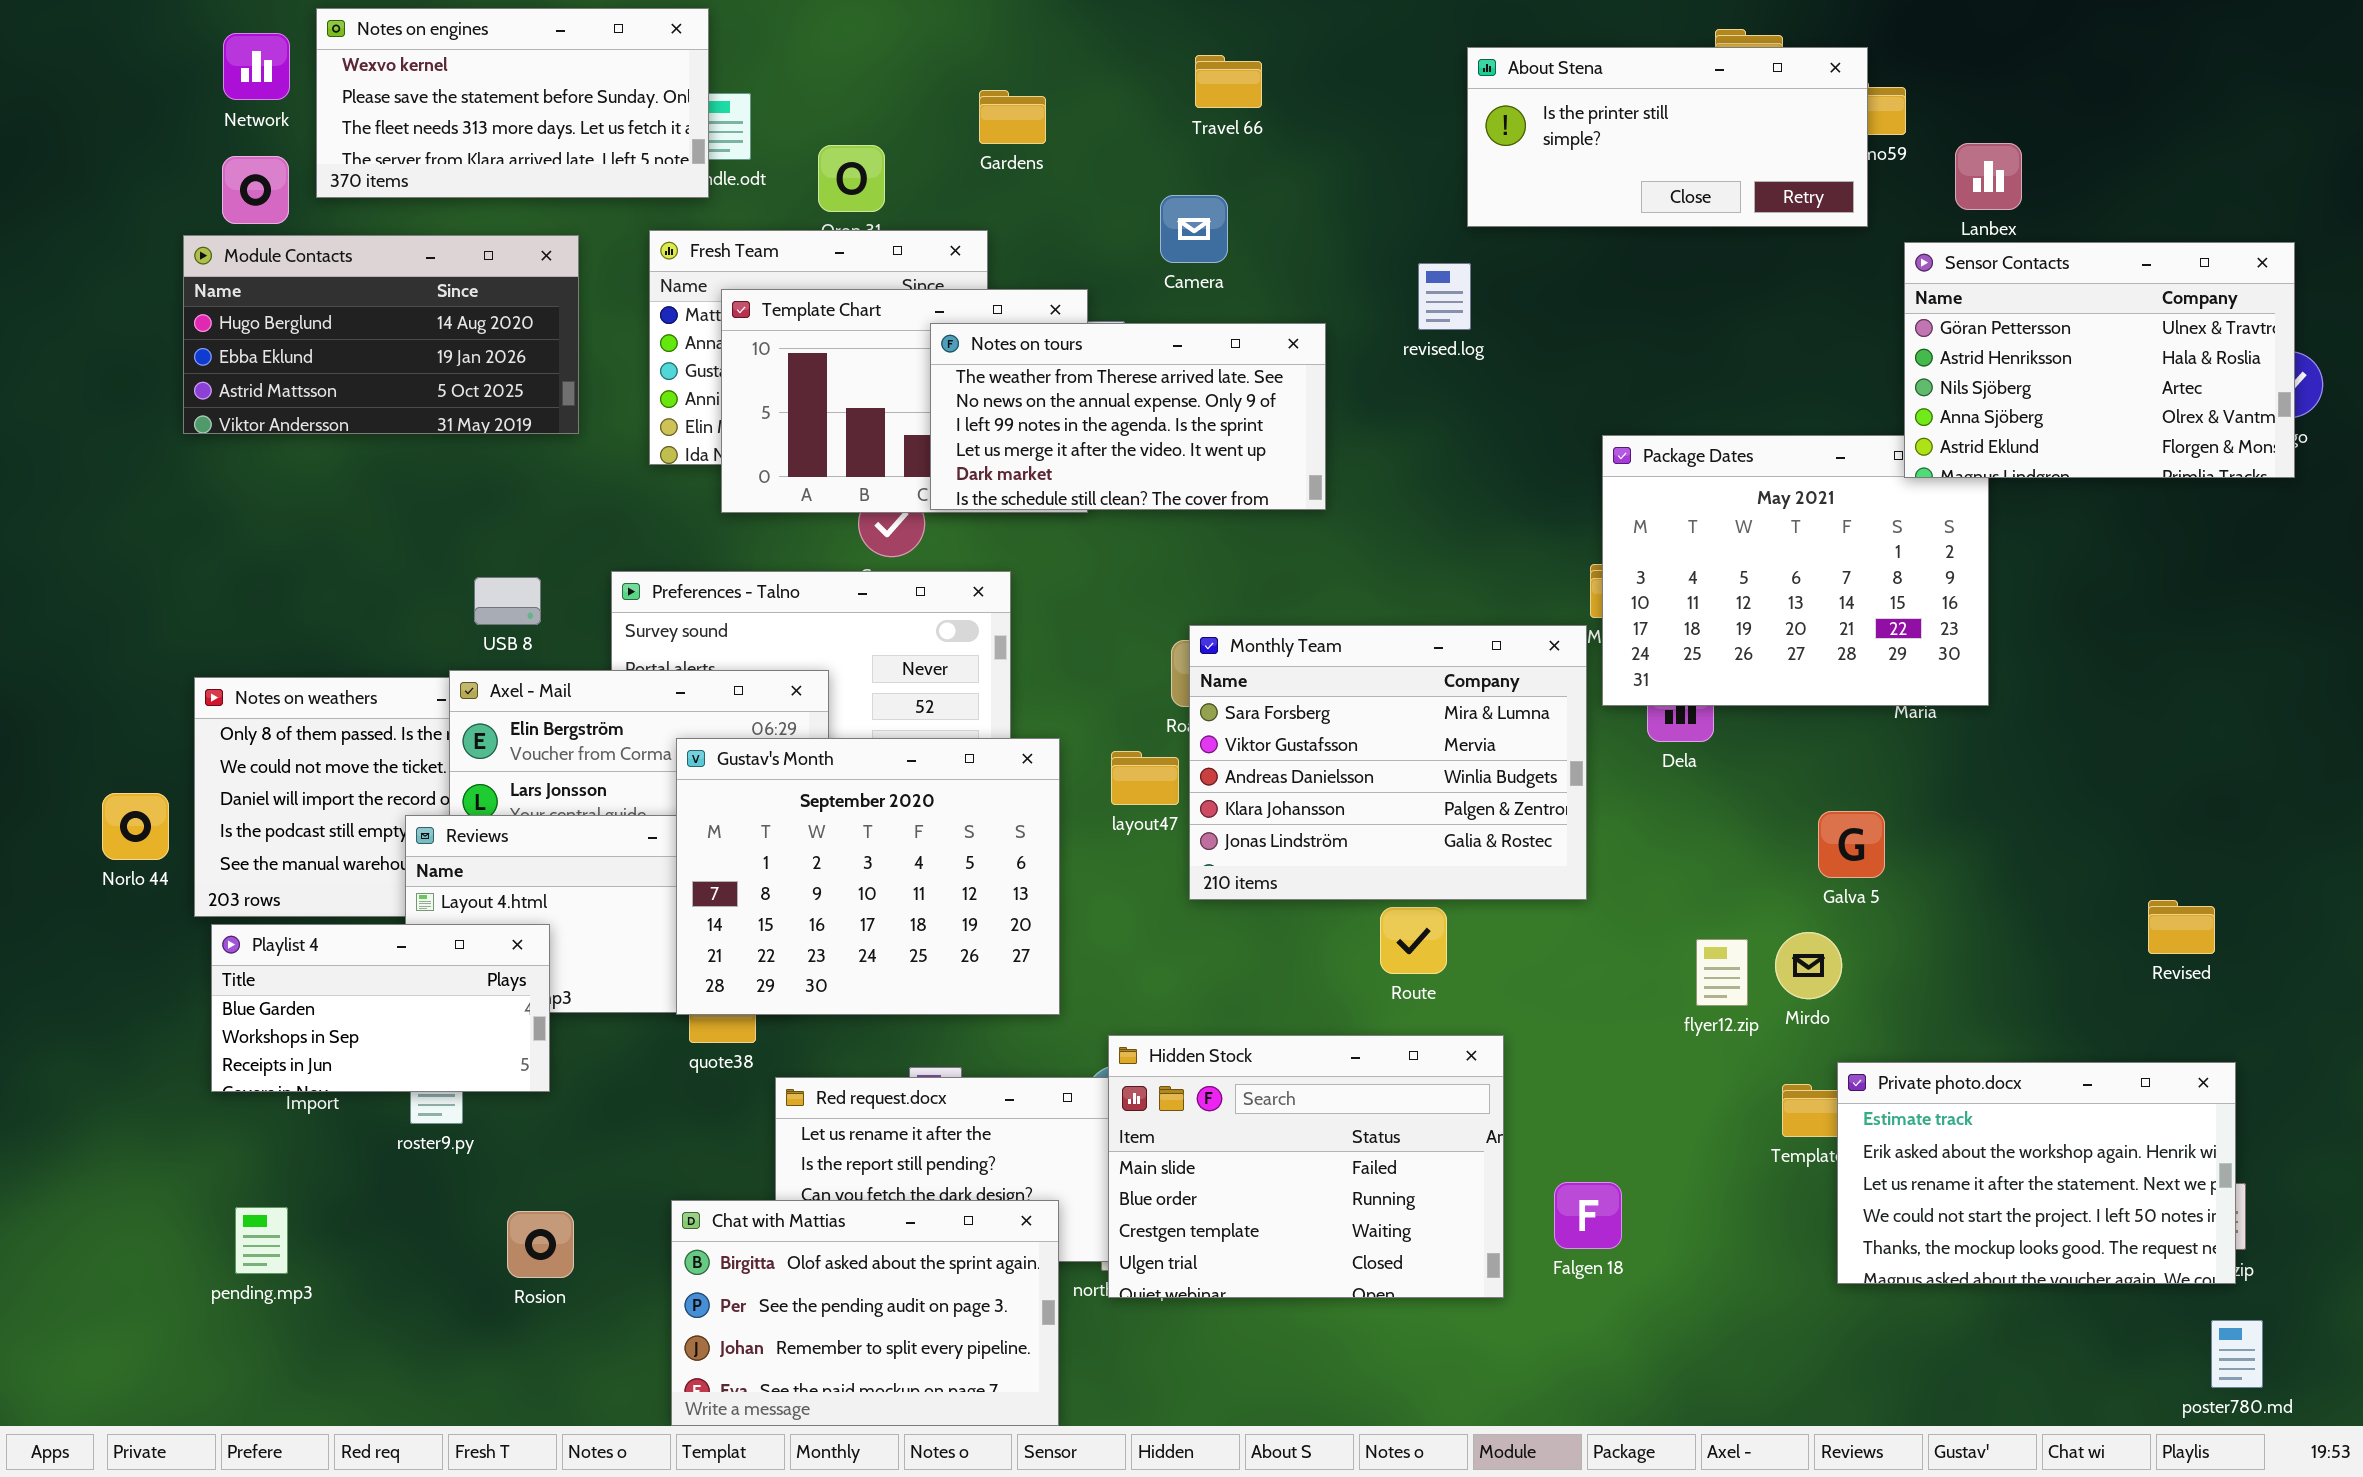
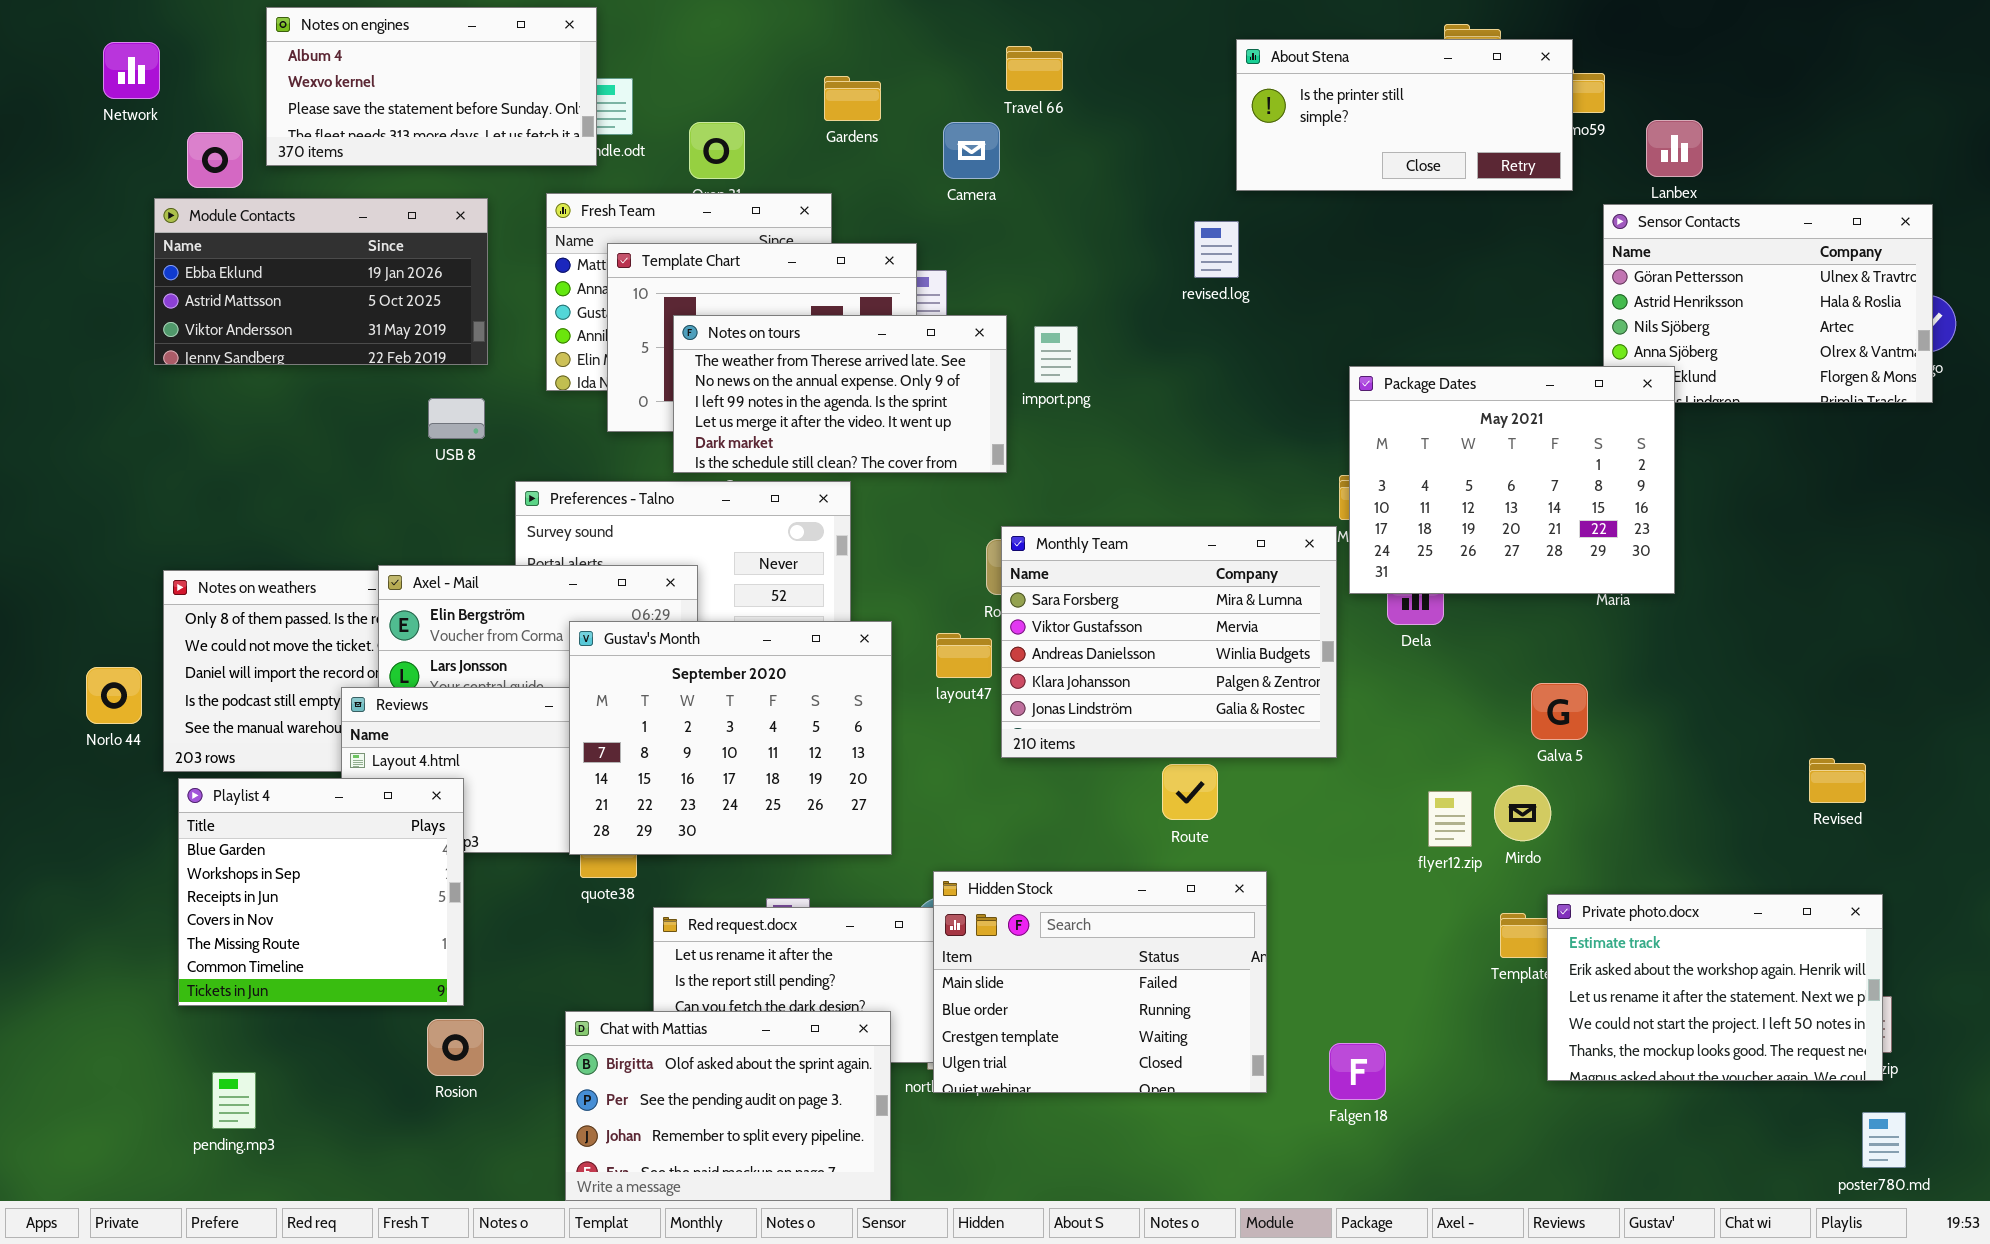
Notes on engines: [316,8,709,198] -> [266,7,597,166], scrolled up 1 row
Network: [223,33,290,100] -> [103,42,160,99], moved
Camera: [1160,195,1228,263] -> [943,122,1000,179], moved
Module Contacts: [183,235,579,434] -> [154,198,488,365], scrolled down 1 row
Notes on tours: [930,323,1326,510] -> [673,315,1007,473], moved
Package Dates: [1602,435,1989,706] -> [1349,366,1675,594], raised
USB 8: [474,577,541,625] -> [428,398,485,439], moved
Playlist 4: [211,924,550,1092] -> [178,778,464,1006], resized
Falgen 18: [1554,1182,1622,1249] -> [1329,1043,1386,1100], moved
pending.mp3: [235,1207,288,1274] -> [212,1072,256,1129], moved

